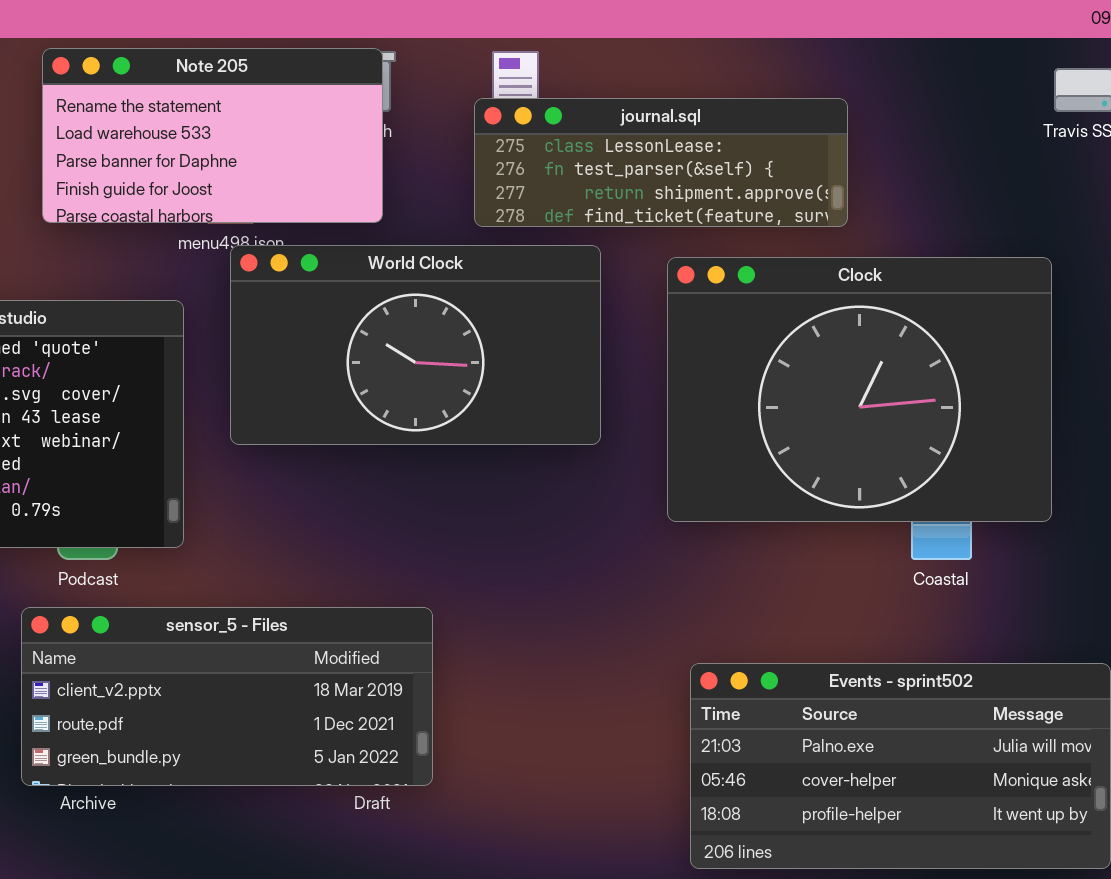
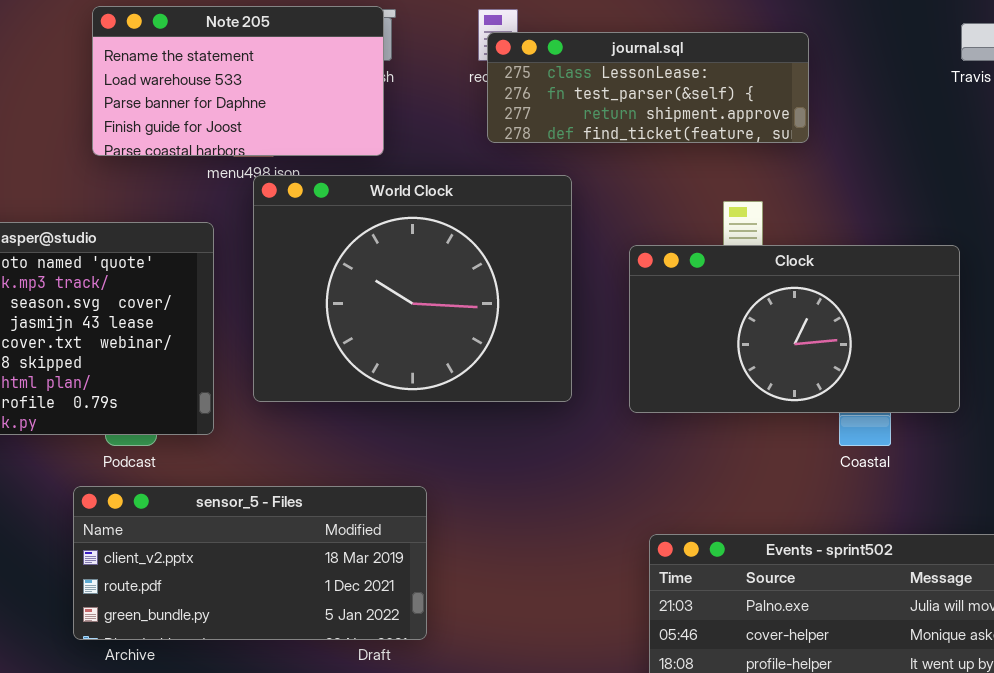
journal.sql: [474,98,848,227] -> [487,32,809,143], moved
World Clock: [230,245,601,445] -> [253,175,572,402], resized
Clock: [667,257,1052,522] -> [629,245,960,413], resized

